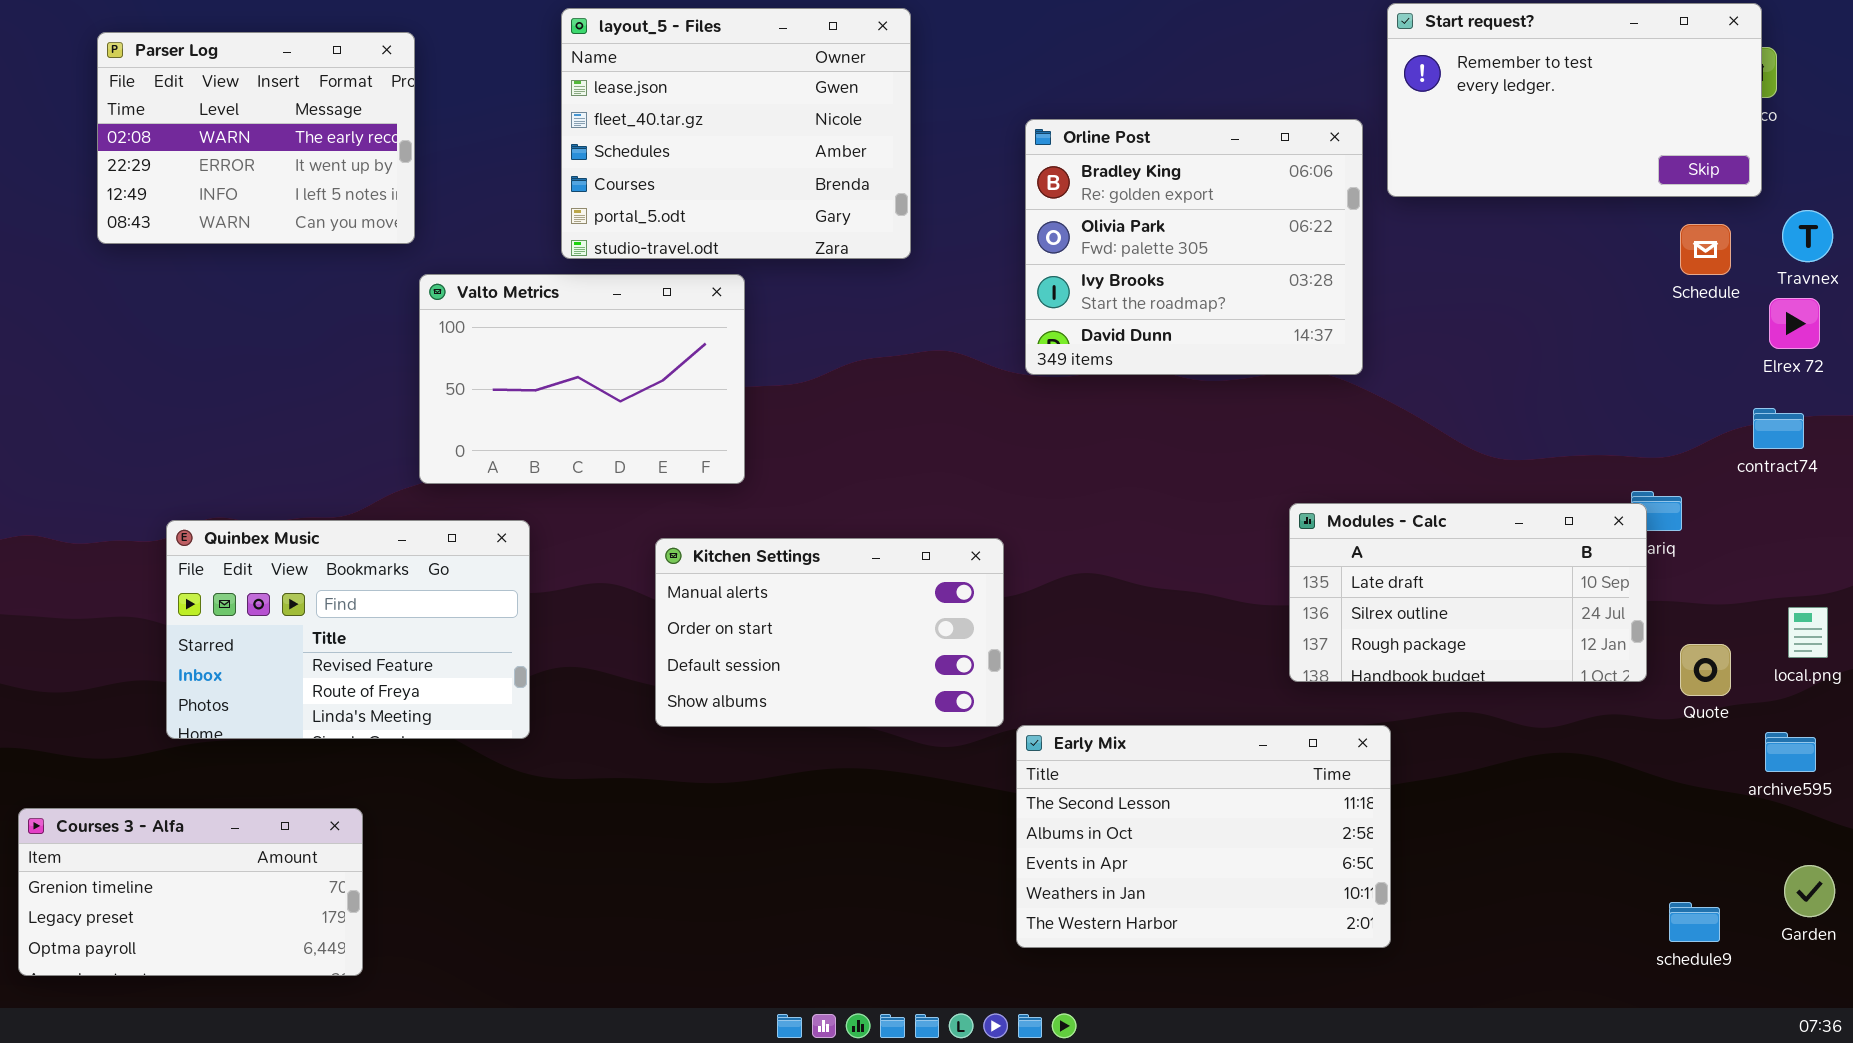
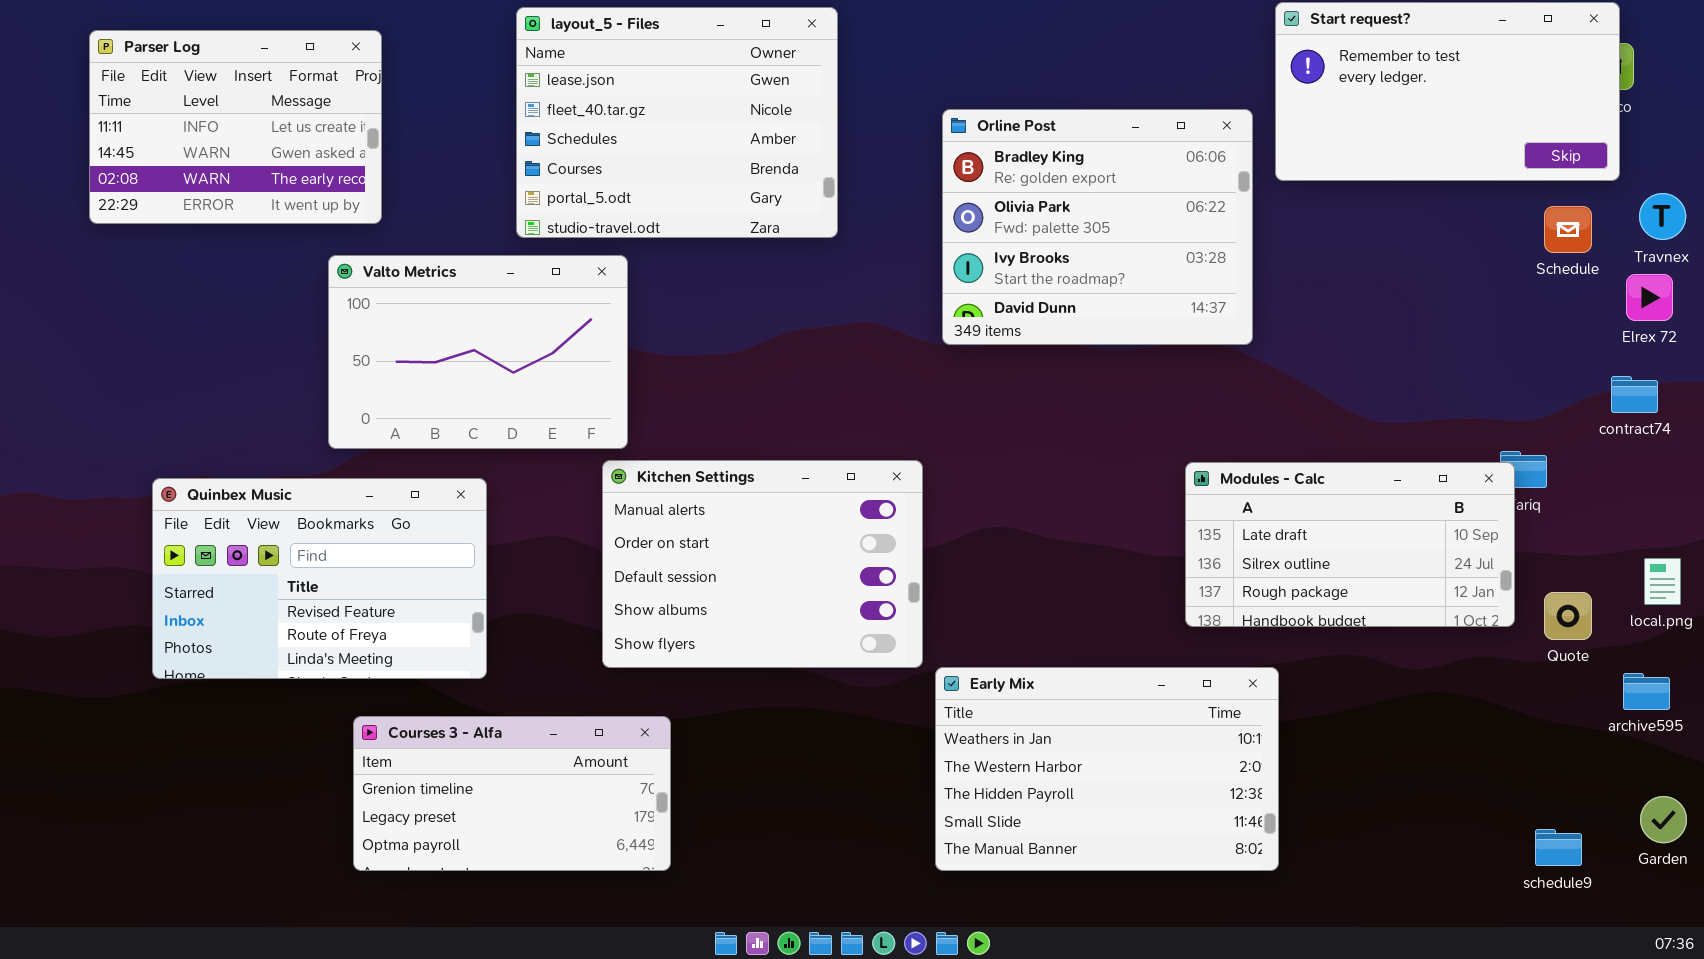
Parser Log: [97,32,415,244] -> [89,30,382,224], scrolled up 2 rows
Valto Metrics: [419,274,745,484] -> [328,255,628,449], moved
Kitchen Settings: [655,538,1004,727] -> [602,460,923,668], resized
Early Mix: [1016,725,1391,948] -> [935,667,1279,871], scrolled down 3 rows
Courses 3 - Alfa: [18,808,363,976] -> [353,716,671,871], moved

